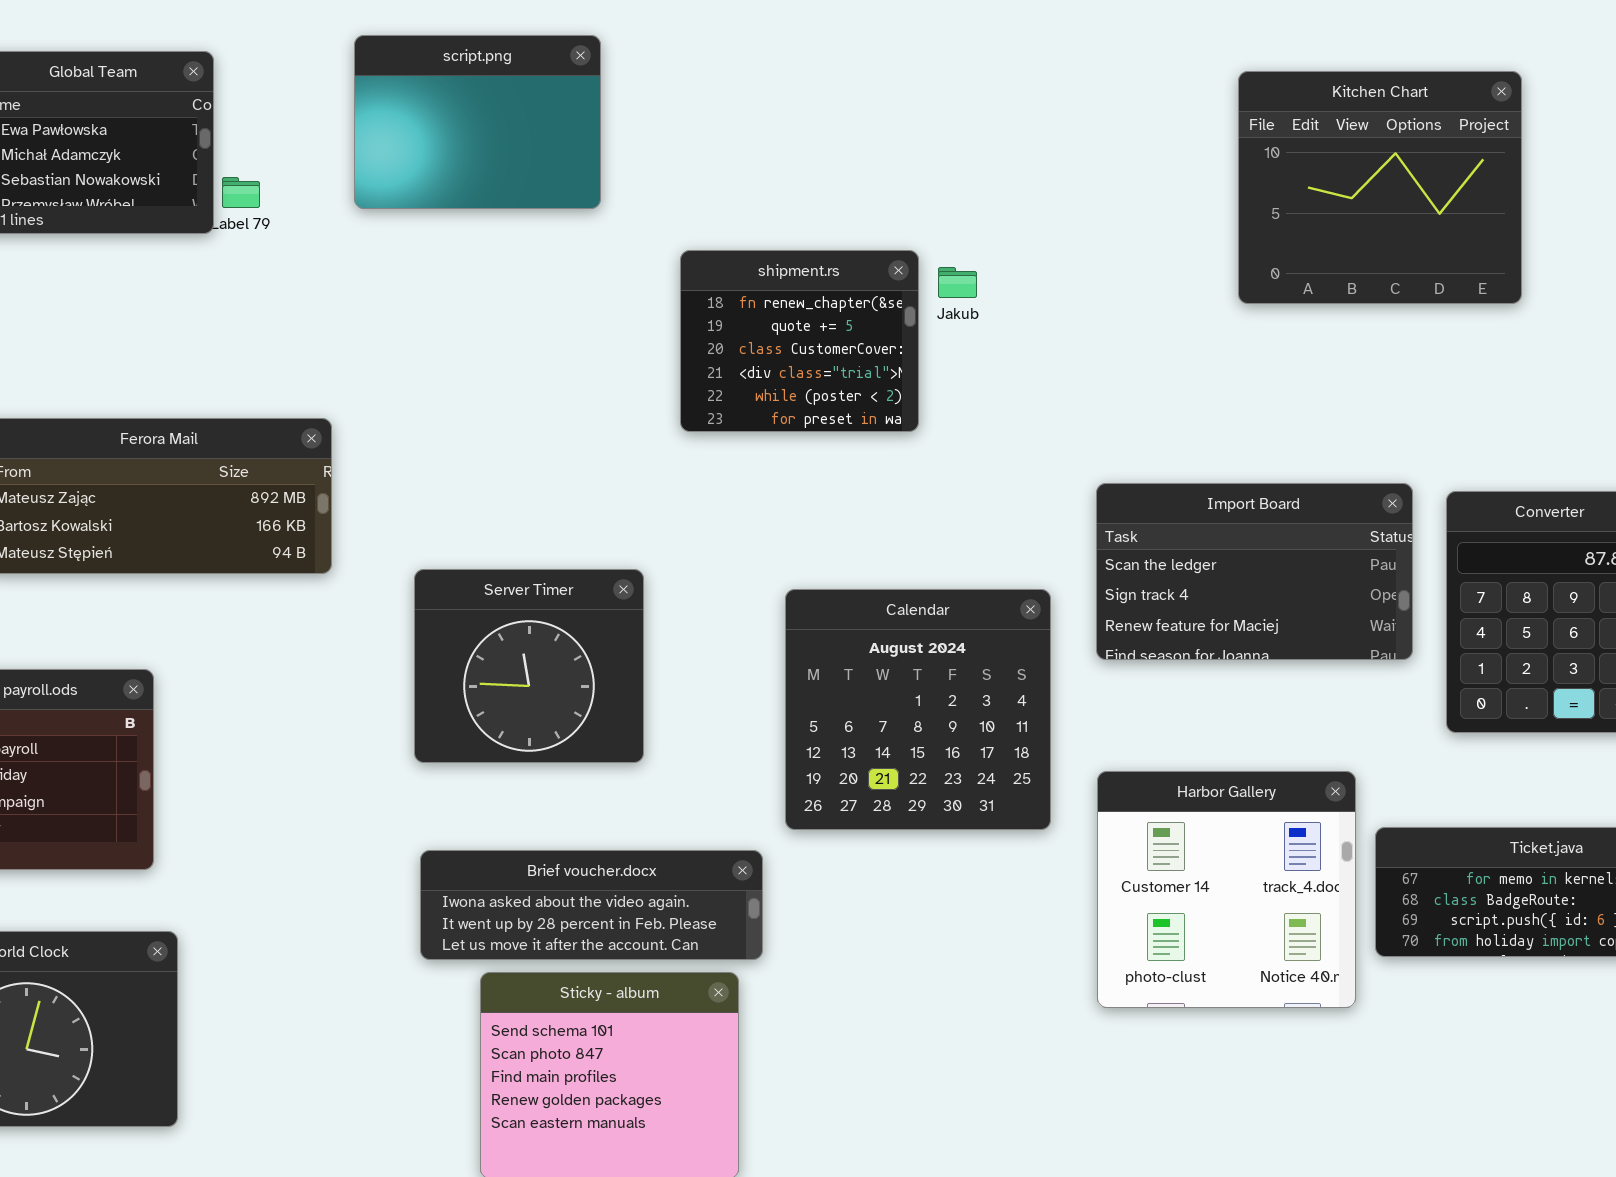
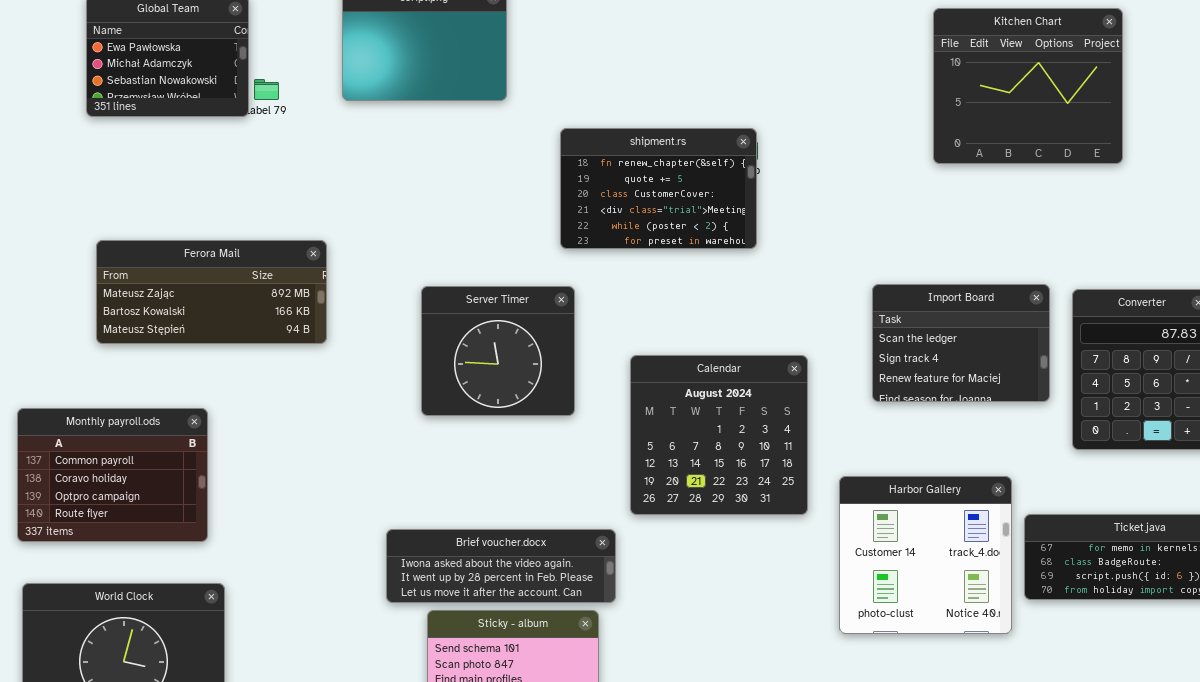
shipment.rs: [680,250,919,432] -> [560,128,757,249], resized
Import Board: [1096,483,1413,660] -> [872,284,1050,402], resized
Server Timer: [414,569,644,763] -> [421,286,575,416], moved

